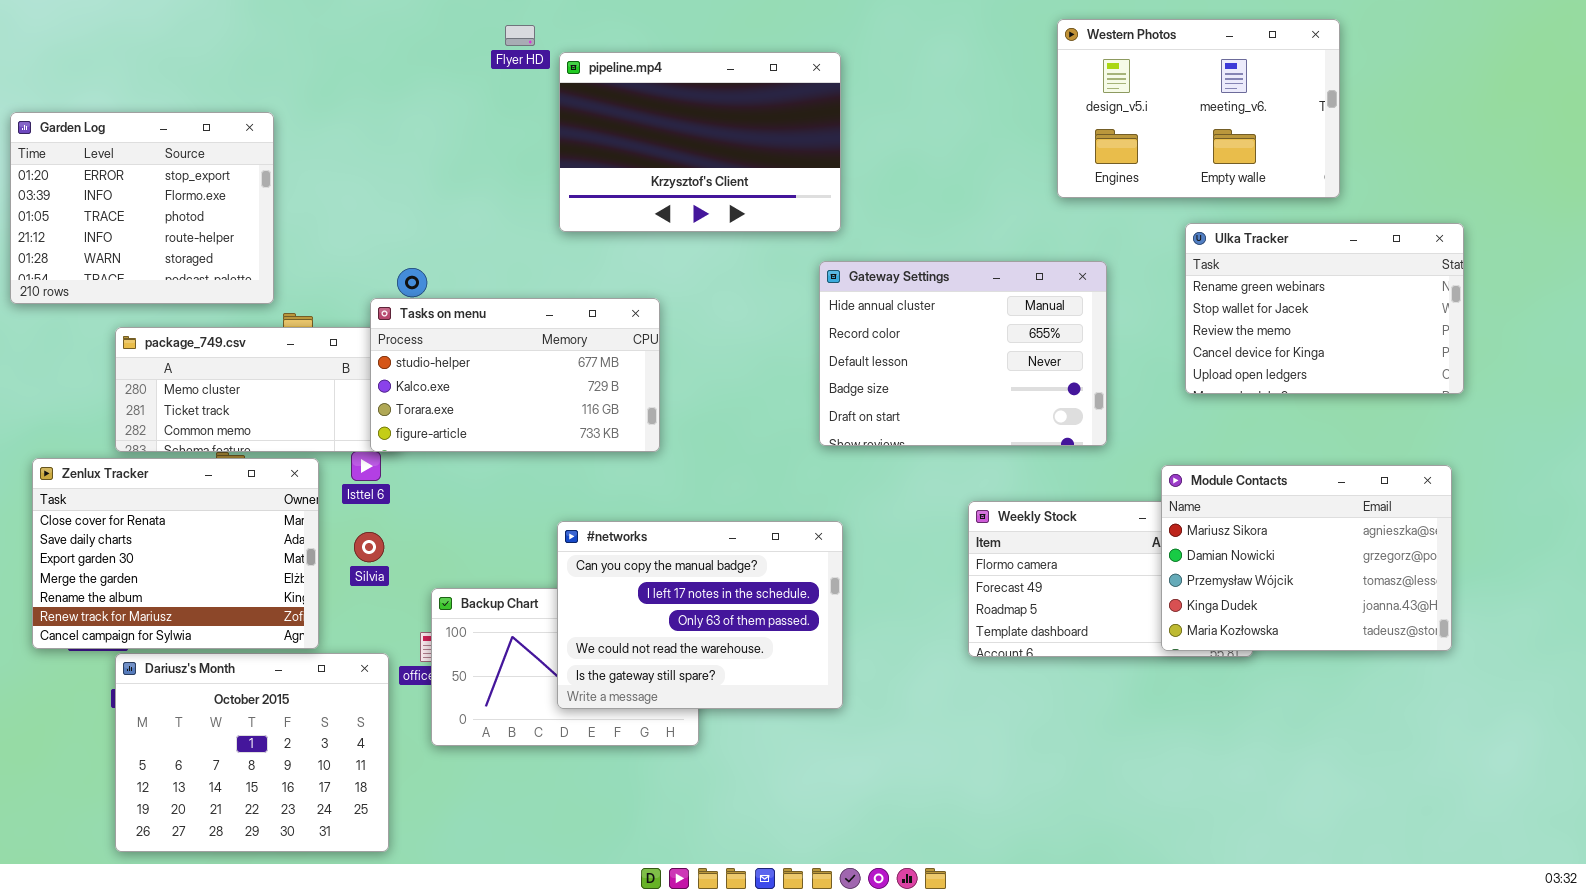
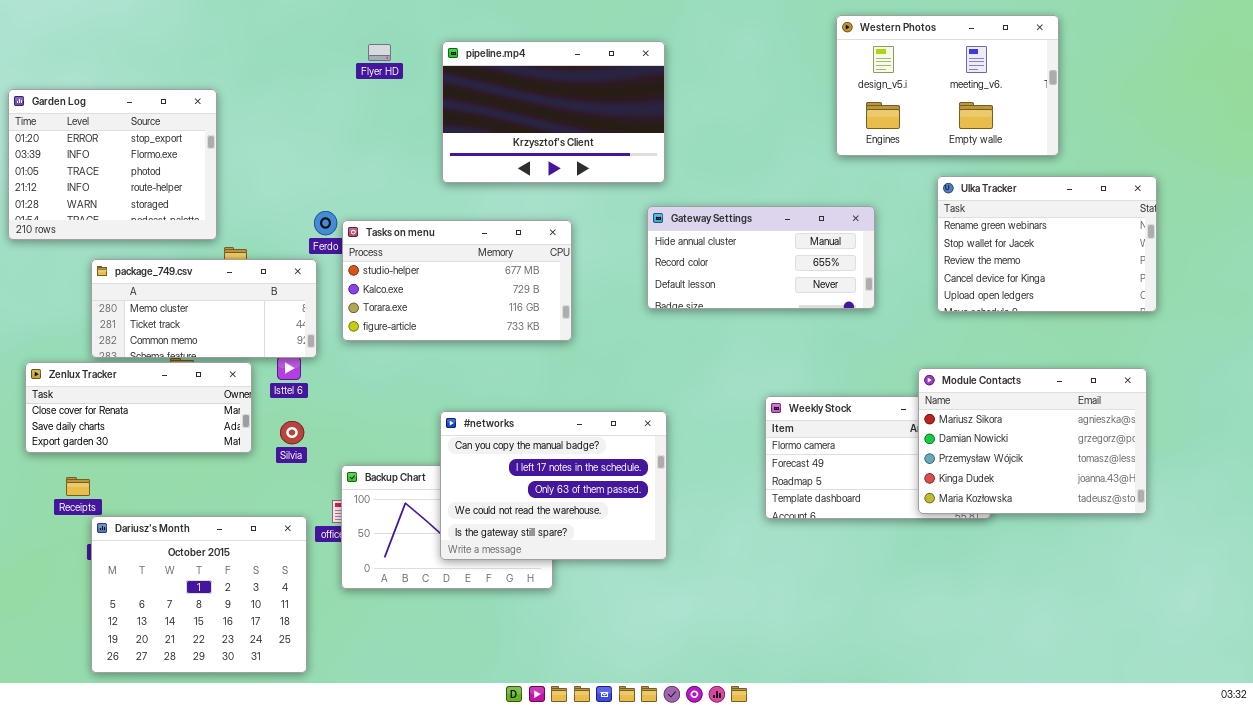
Flyer HD: [505,25,535,46] -> [368,44,391,61], moved
Gateway Settings: [819,261,1107,446] -> [647,206,875,309], resized
Tasks on menu: [370,298,660,452] -> [342,220,572,341], moved
Zenlux Tracker: [32,458,319,649] -> [25,362,252,453], resized

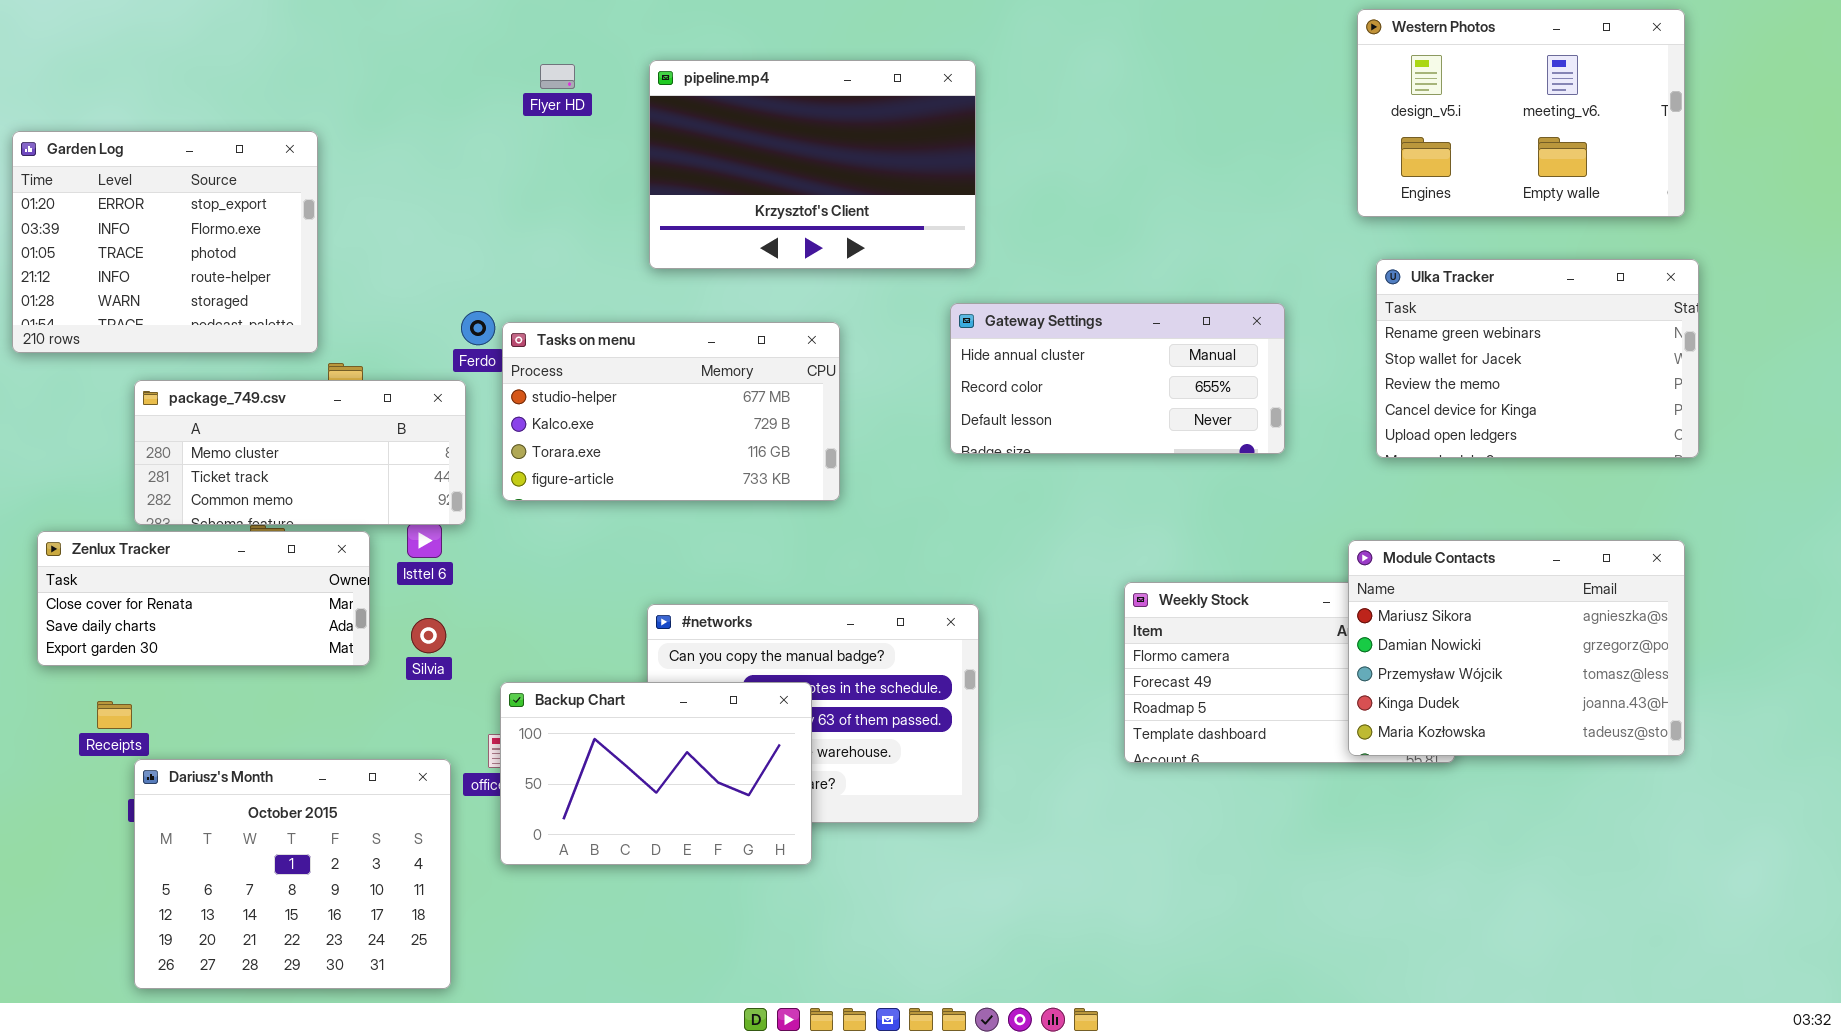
Western Photos: [836,15,1059,156] -> [1357,9,1685,217], moved
Backup Chart: [341,465,553,589] -> [500,682,812,865], raised

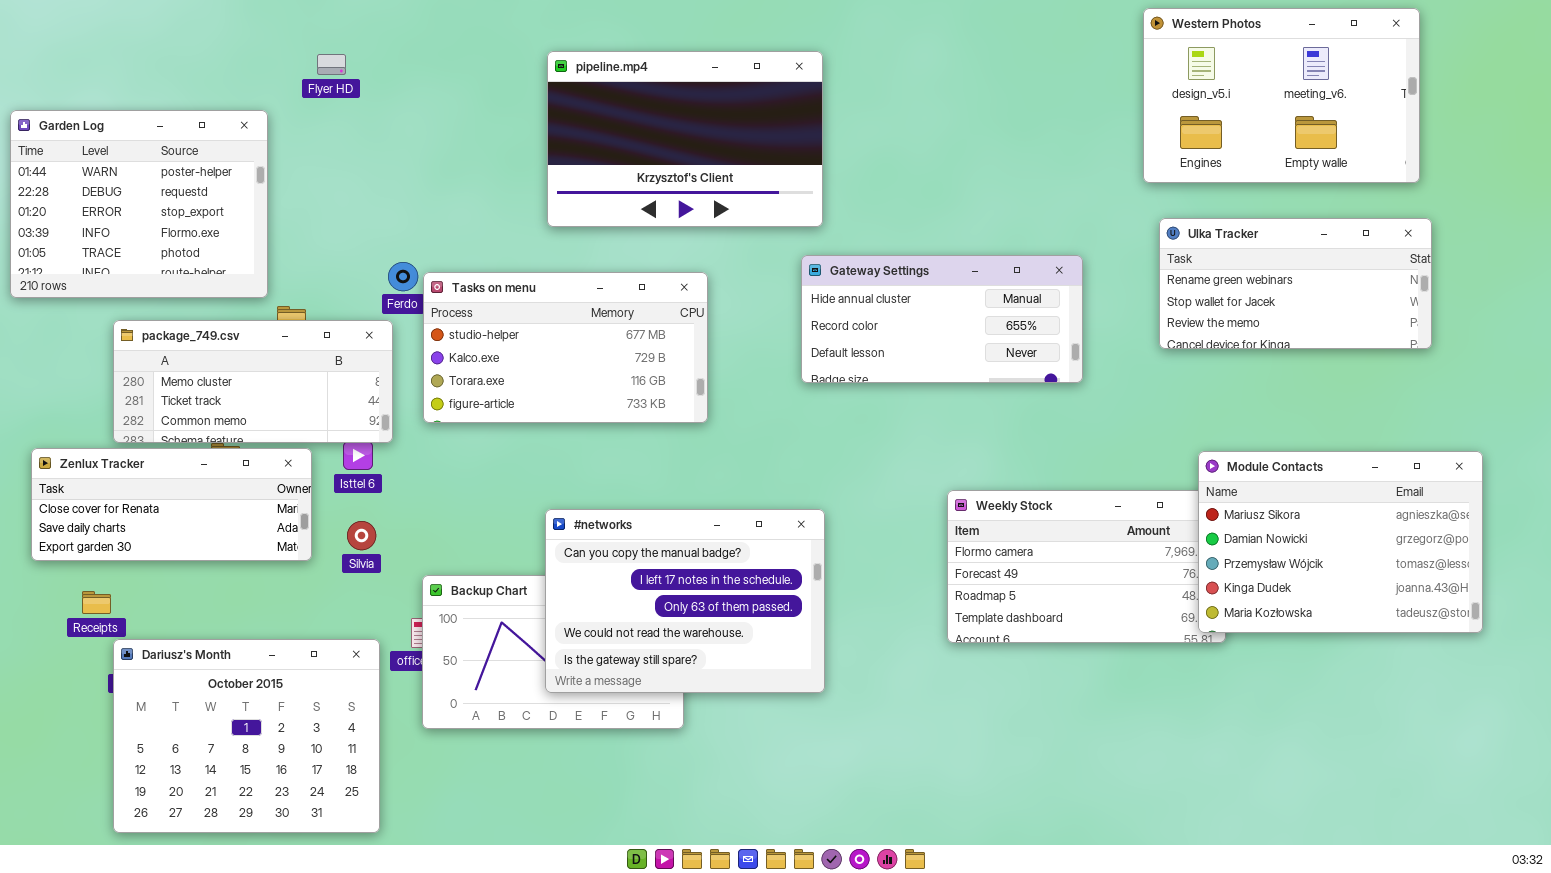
Flyer HD: [540,64,575,89] -> [317,54,346,75], moved
Garden Log: [12,131,318,353] -> [10,110,268,298], scrolled up 2 rows
Ulka Tracker: [1376,259,1699,458] -> [1159,218,1432,349], resized
Module Contacts: [1348,540,1685,756] -> [1198,451,1483,633], moved
#networks: [647,604,979,823] -> [545,509,825,693], raised

